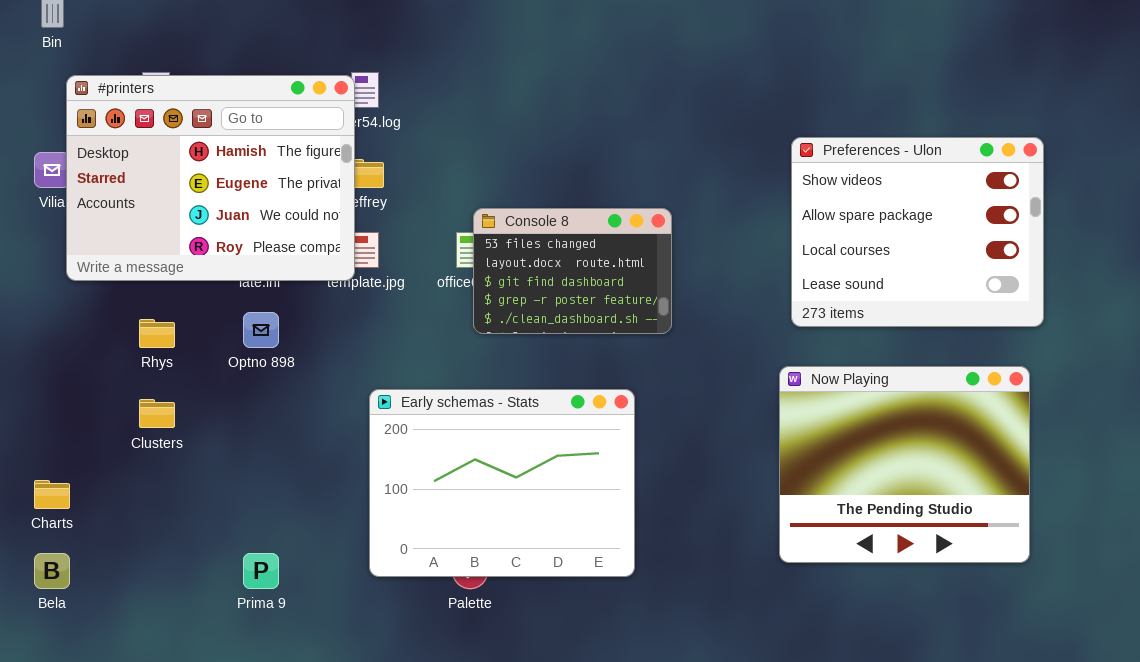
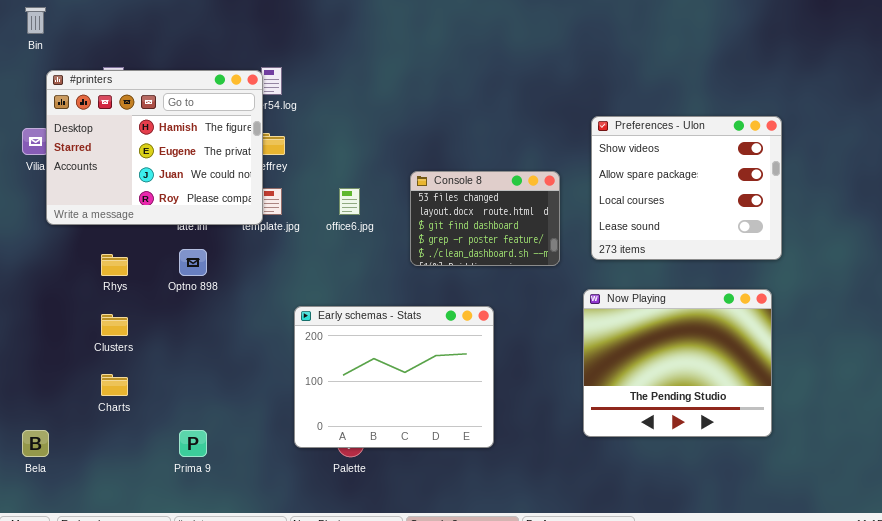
Console 8: [473,208,672,334] -> [410,171,560,266], moved
Early schemas - Stats: [369,389,635,577] -> [294,306,494,448], moved
Charts: [34,480,70,509] -> [101,374,128,396], moved

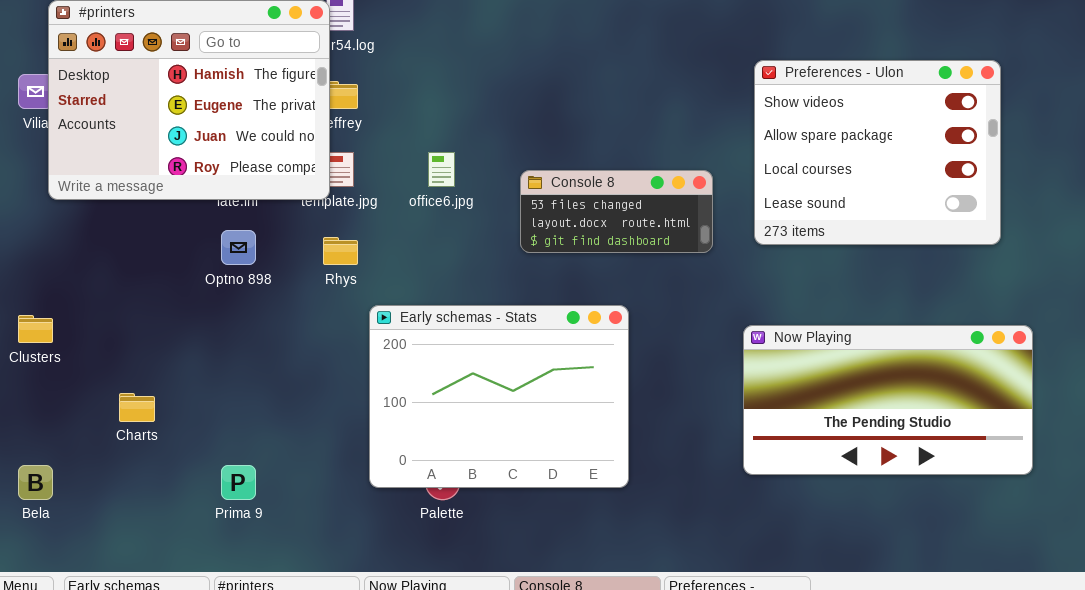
Console 8: [410,171,560,266] -> [520,170,713,253], resized
Rhys: [101,254,128,276] -> [323,237,358,265], moved
Now Playing: [583,289,772,437] -> [743,325,1033,475], resized
Clusters: [101,314,128,336] -> [18,315,53,343], moved

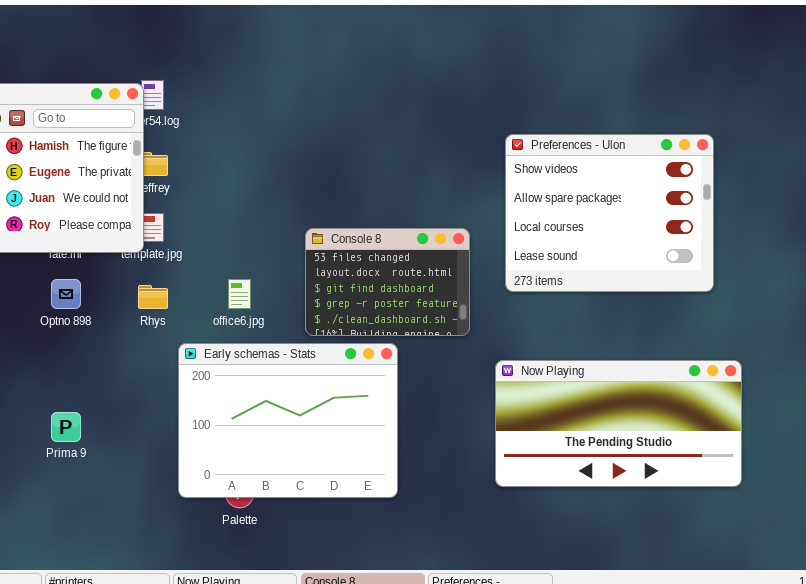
office6.jpg: [428,152,455,187] -> [228,279,251,309], moved
Console 8: [520,170,713,253] -> [305,228,470,336], resized
Prima 9: [221,465,256,500] -> [51,412,81,442], moved

